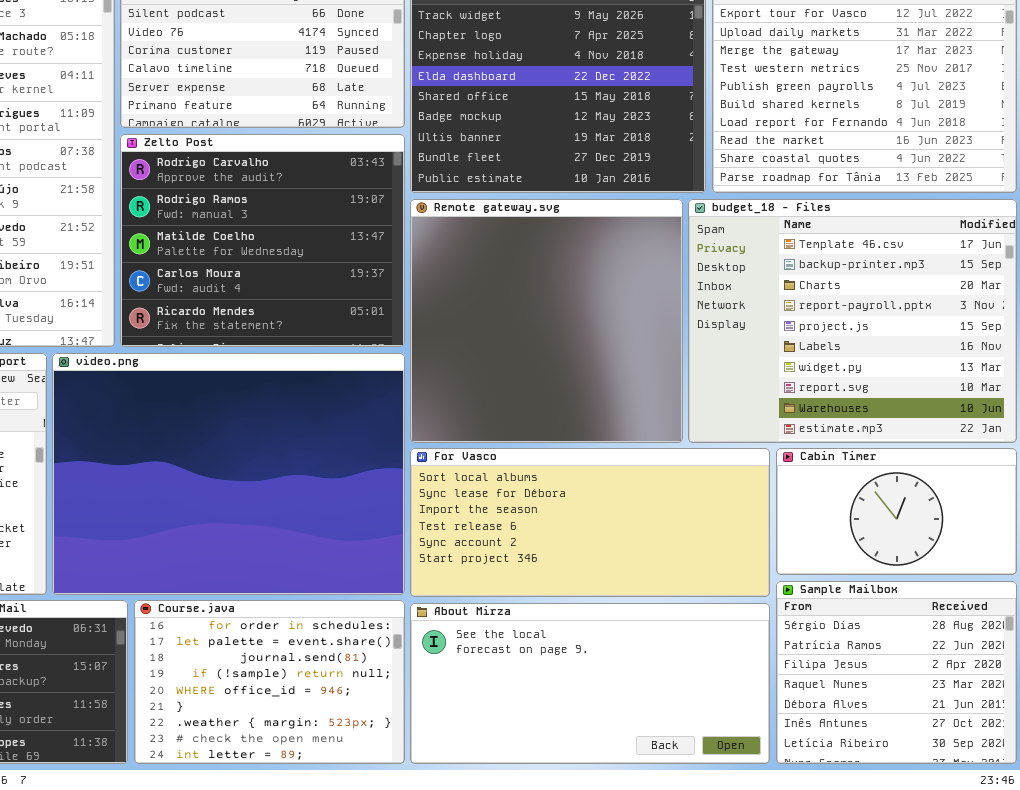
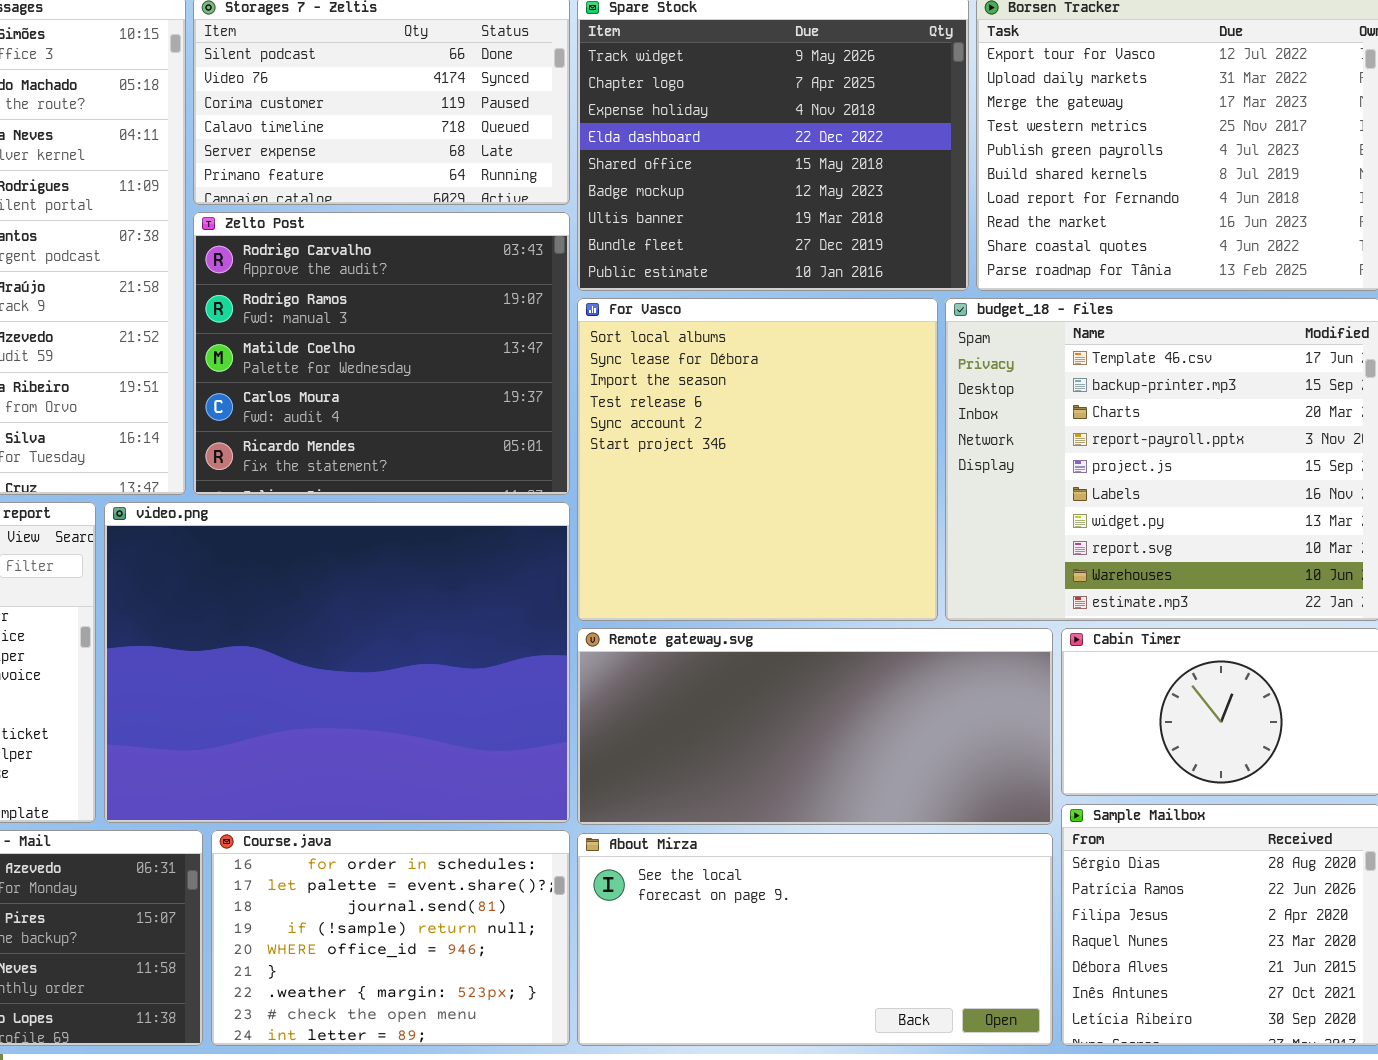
Remote gateway.svg: [410,199,683,443] -> [577,628,1053,825], moved, resized
For Vasco: [410,448,770,597] -> [577,298,938,621], moved, resized

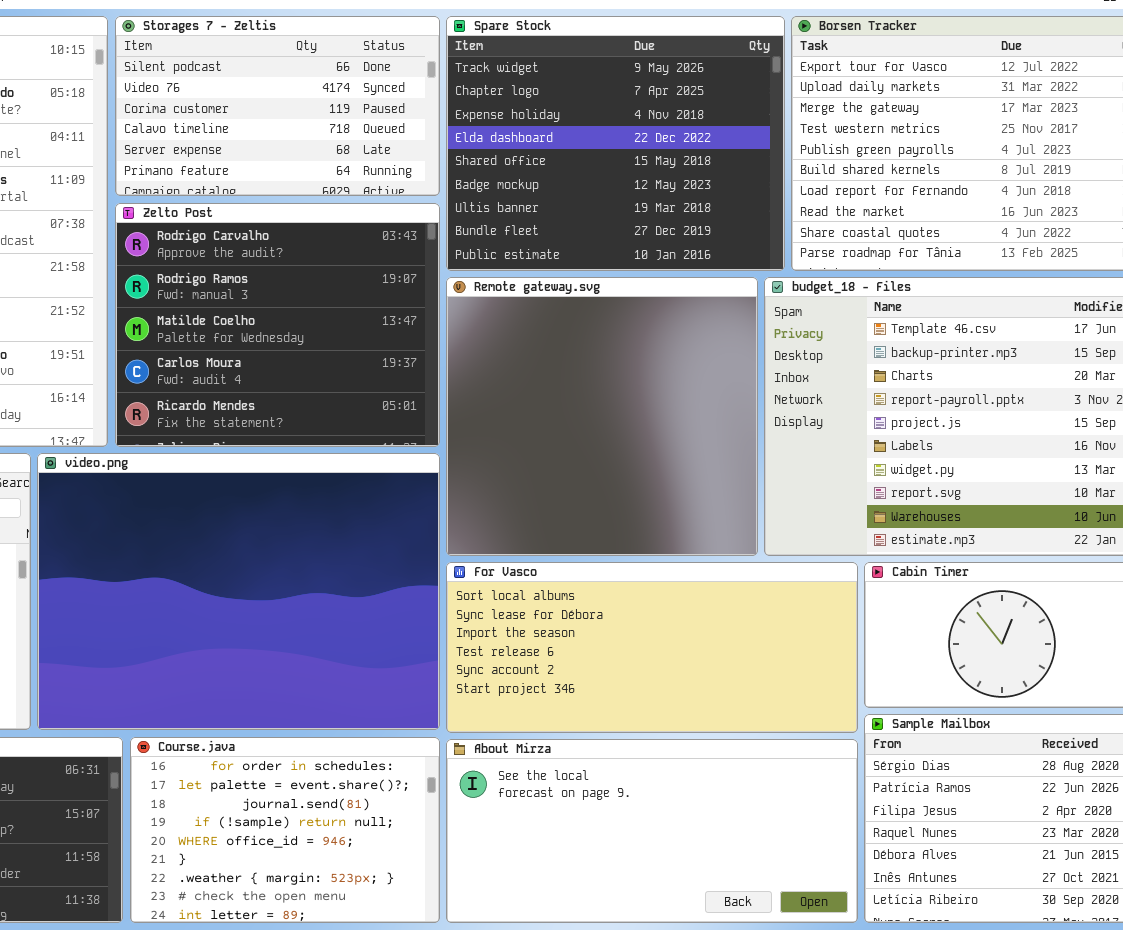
For Vasco: [577,298,938,621] -> [446,562,858,733], moved, resized
Remote gateway.svg: [577,628,1053,825] -> [446,277,758,556], moved, resized

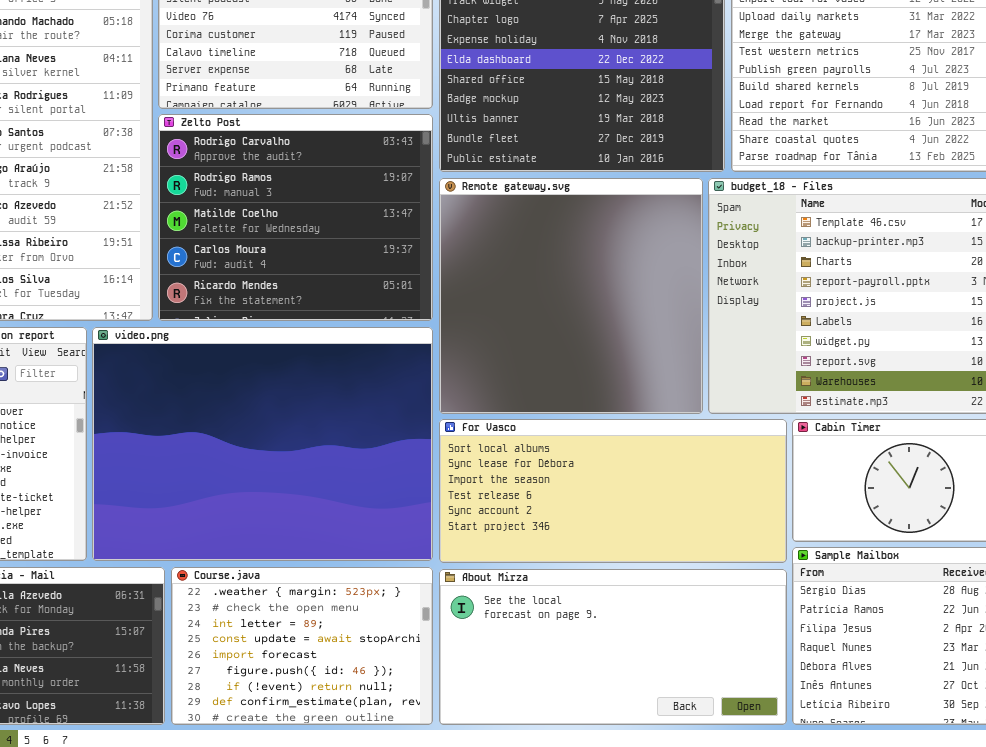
Course.java: [130,737,440,923] -> [171,567,433,725], scrolled down 6 rows

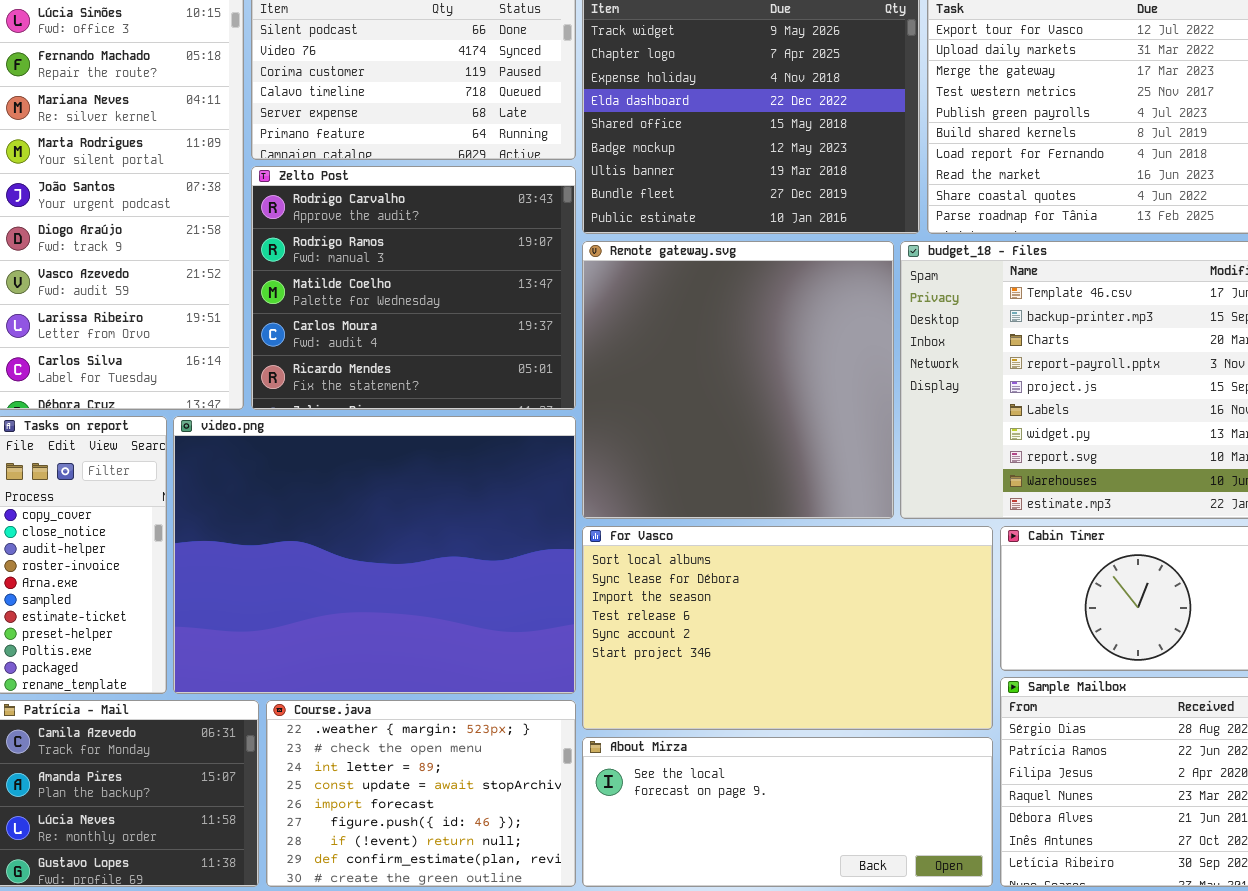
For Vasco: [439,419,787,563] -> [582,526,993,730], resized
About Mirza: [439,569,787,725] -> [582,737,993,887], resized

